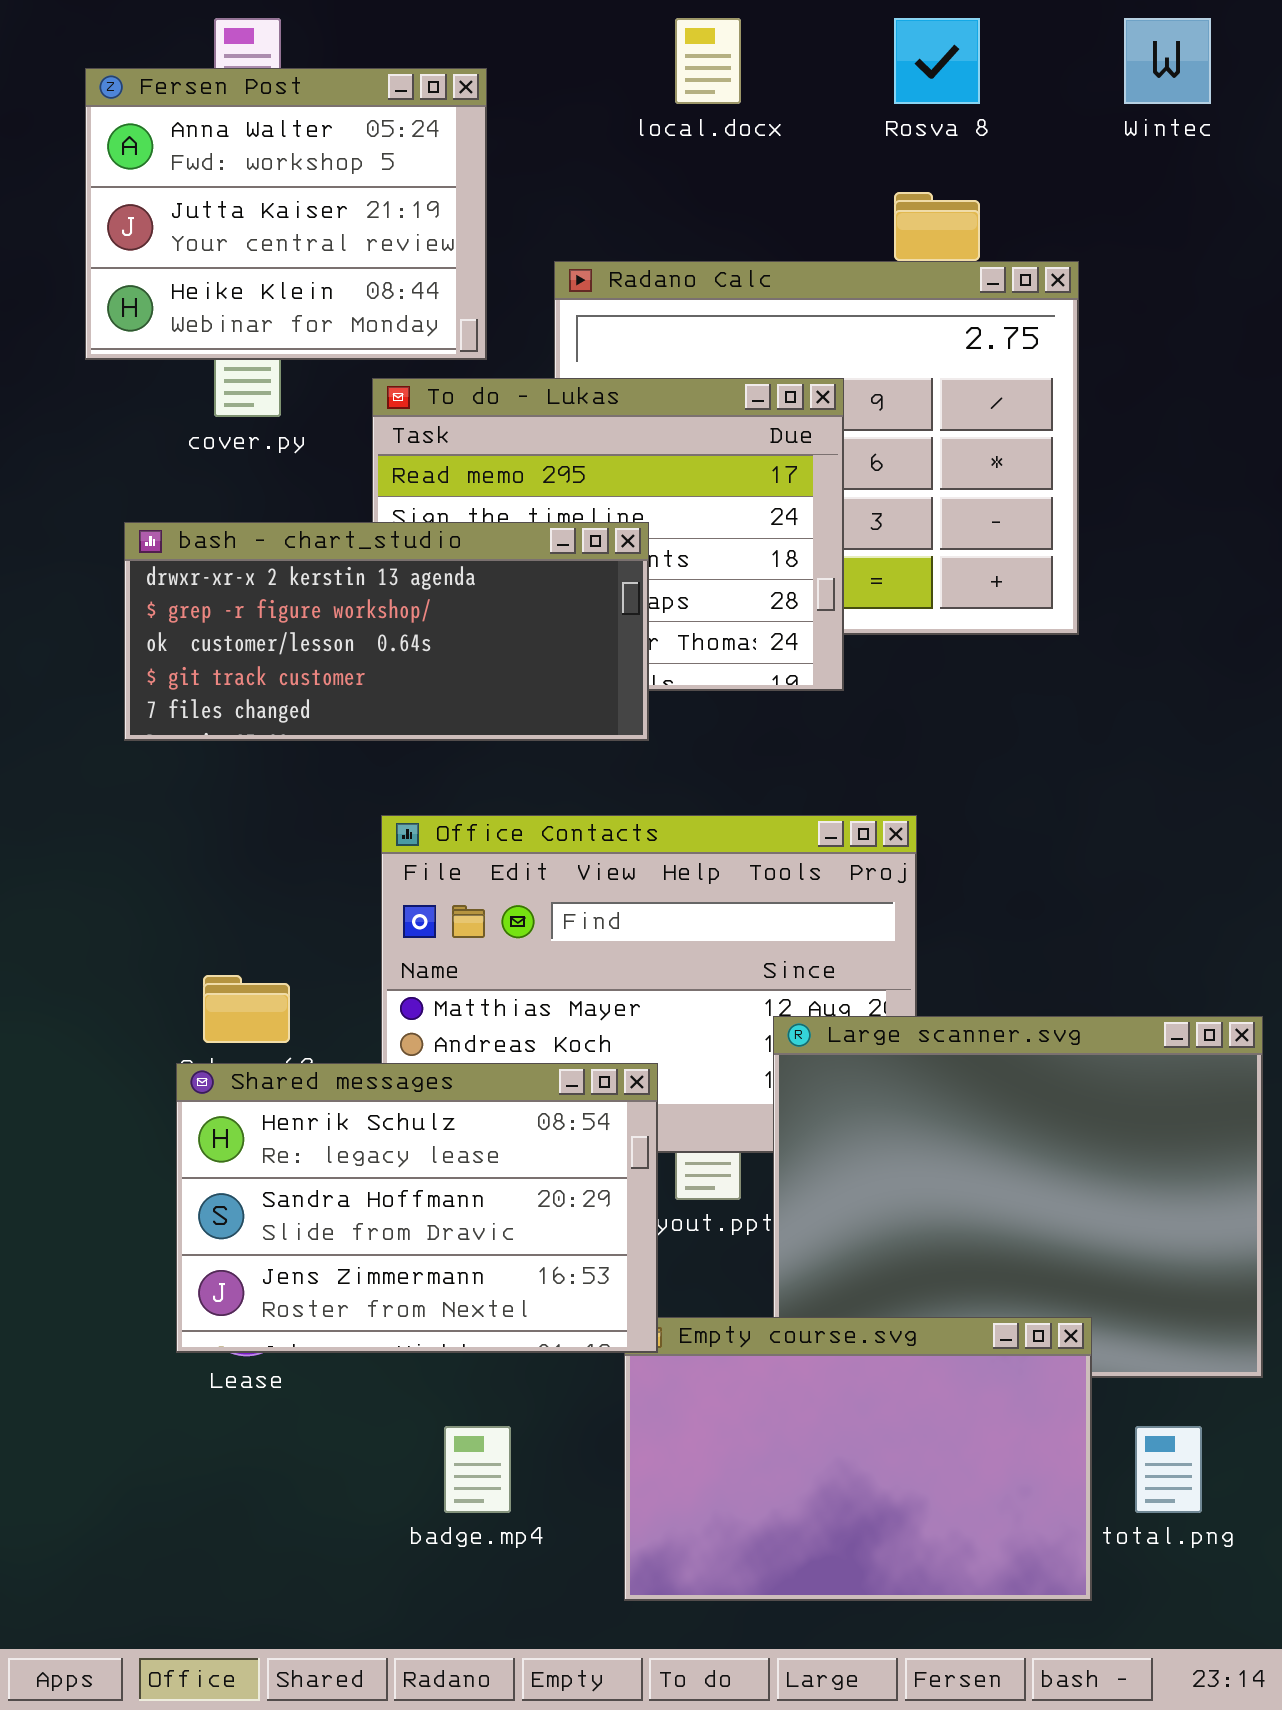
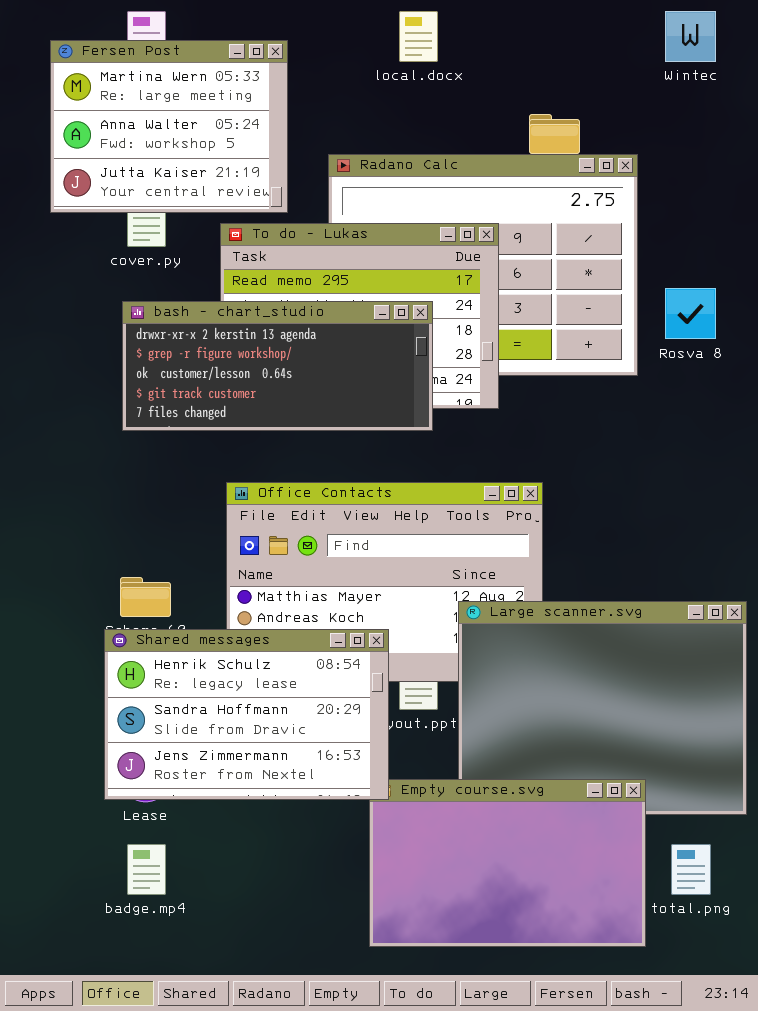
Rosva 8: [894,18,980,104] -> [665,288,716,339], moved
Fersen Post: [85,68,487,360] -> [50,40,288,213], scrolled up 1 row
bash - chart_studio: [124,522,649,741] -> [122,301,433,431], moved
badge.mp4: [444,1426,511,1513] -> [127,844,166,895], moved

